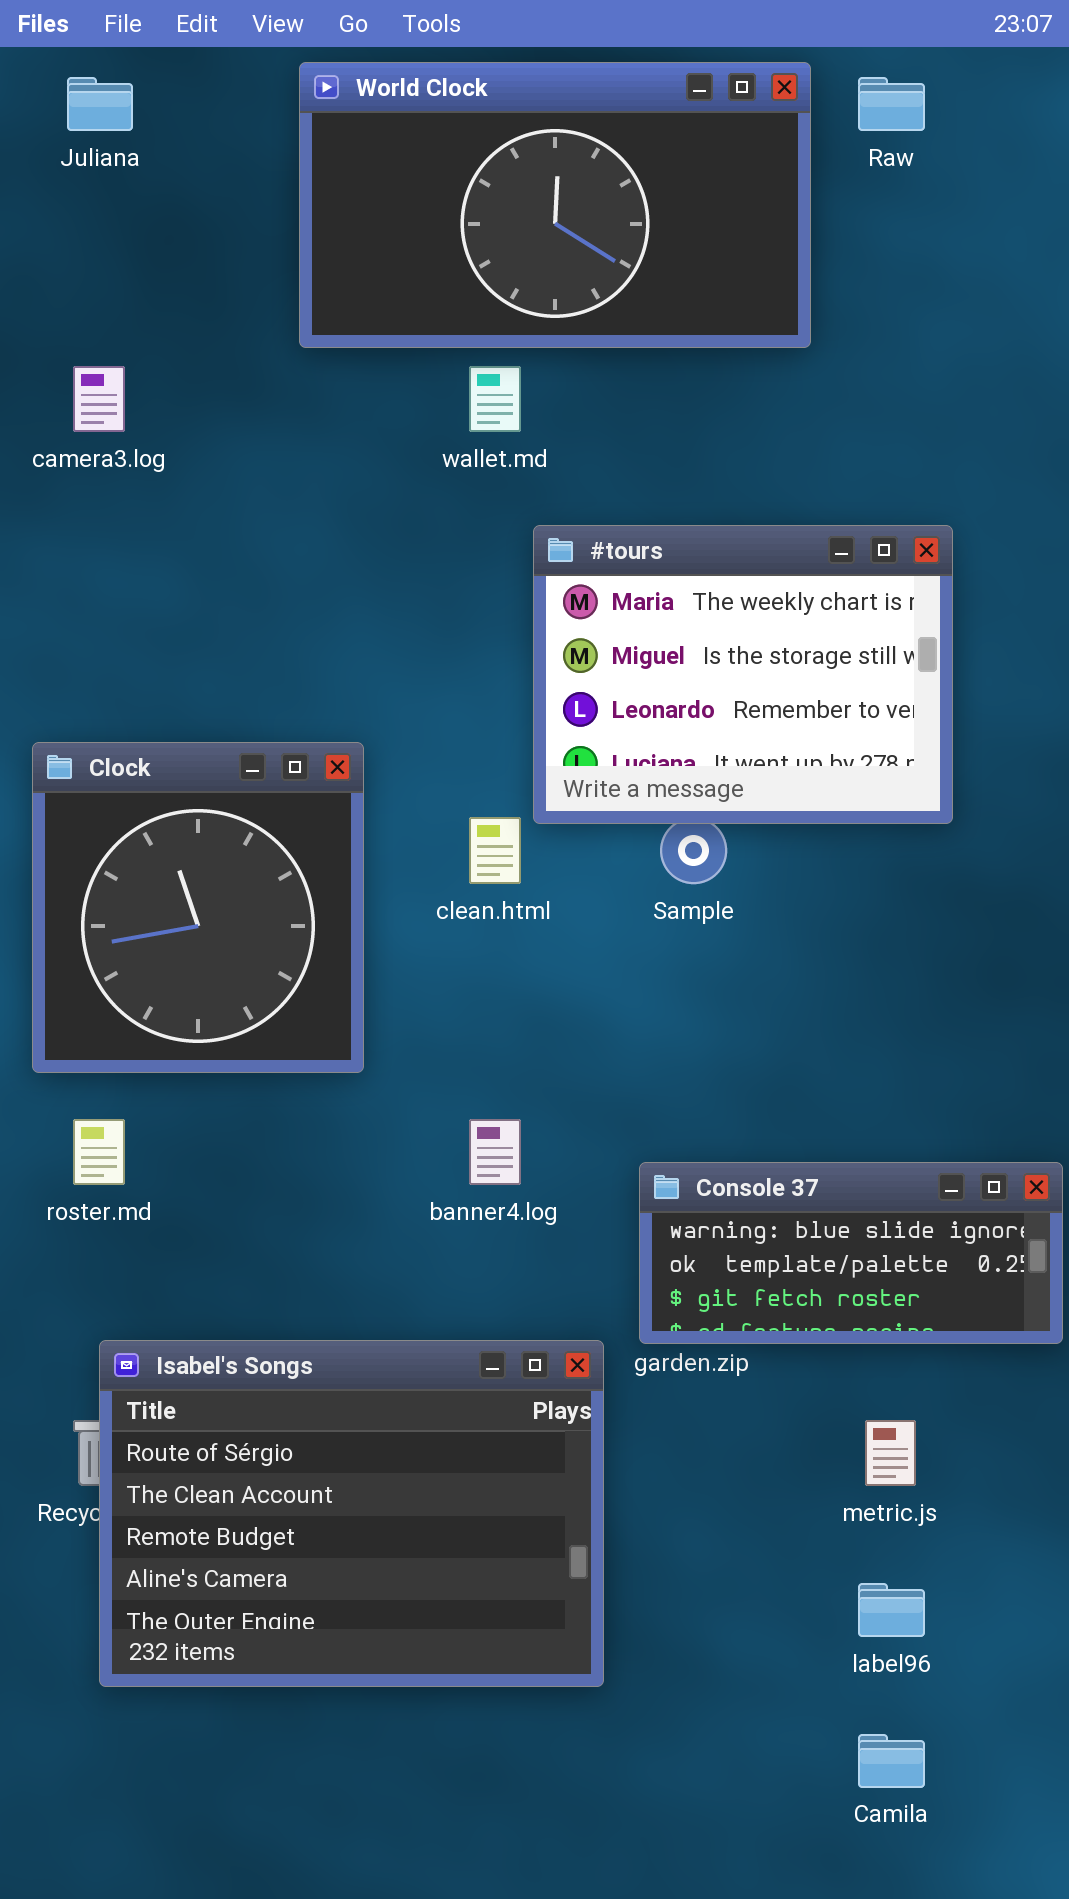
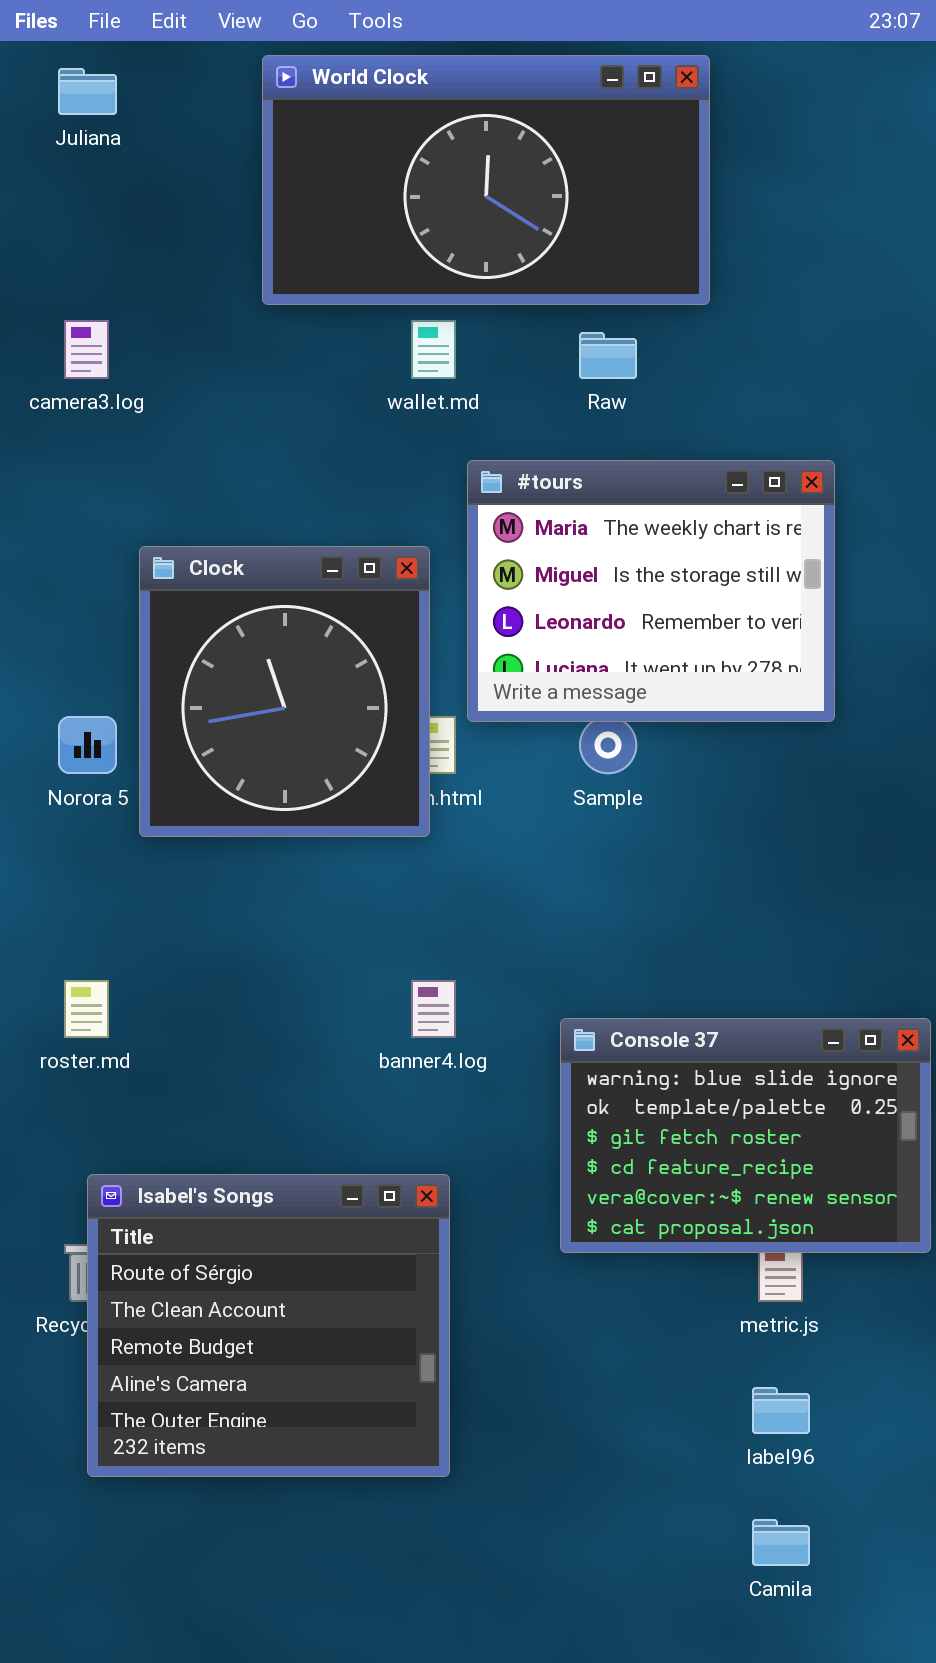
Raw: [858,77,925,131] -> [579,332,637,379], moved
Clock: [32,742,364,1073] -> [139,546,430,837], moved
Console 37: [639,1162,1063,1344] -> [560,1018,931,1253], resized
Isabel's Songs: [99,1340,604,1687] -> [87,1174,450,1477], resized

